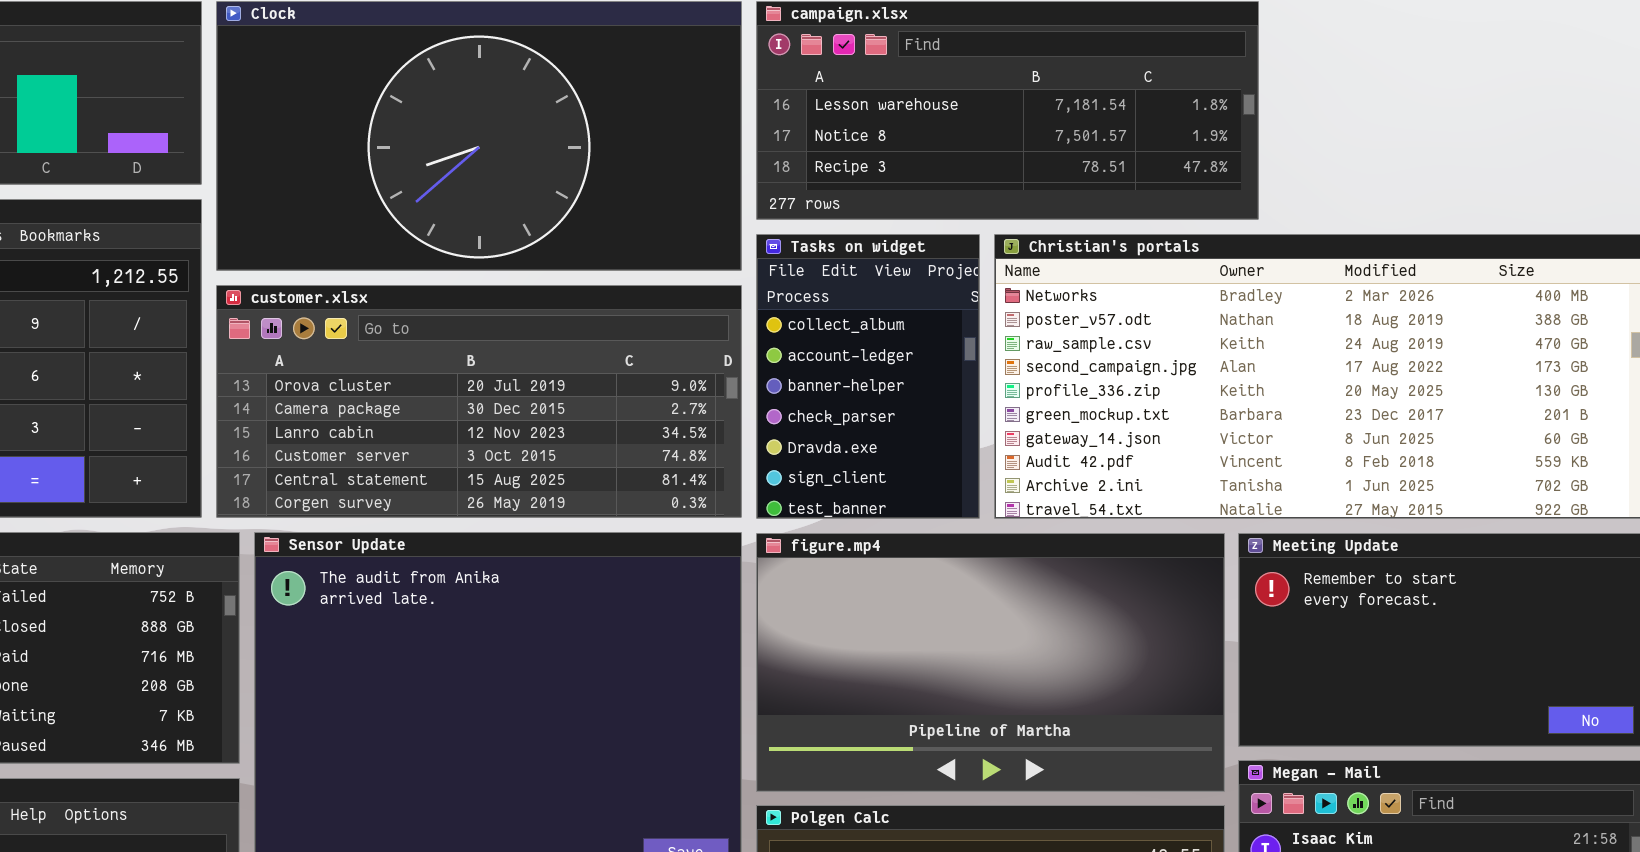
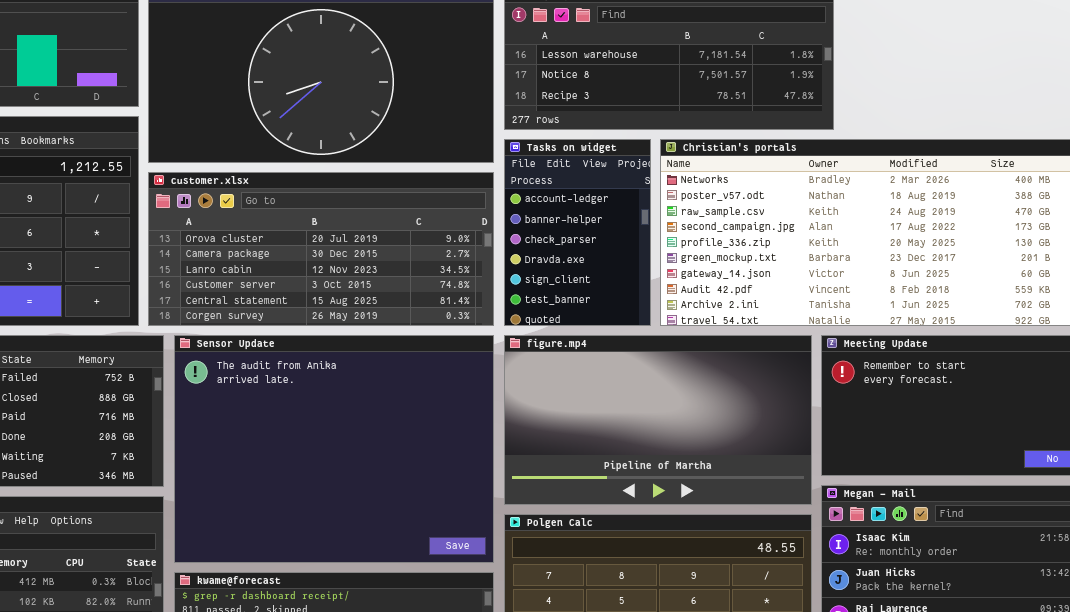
Tasks on widget: [756,234,980,519] -> [504,139,651,326], scrolled down 1 row

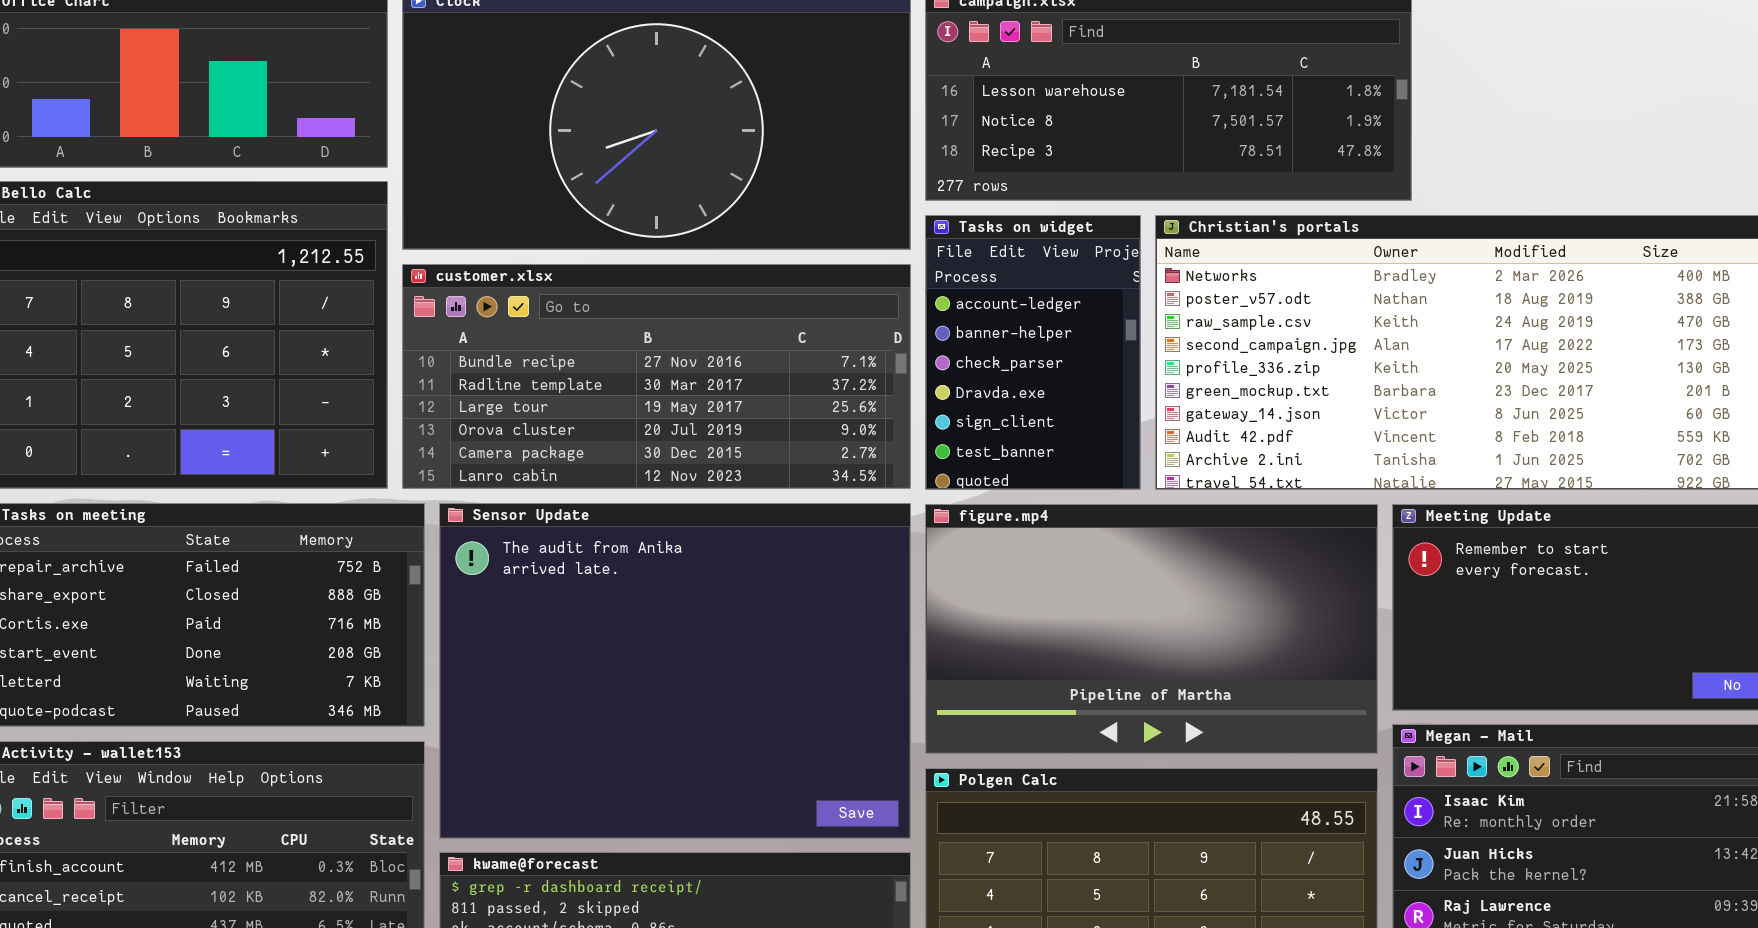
customer.xlsx: [148,172,494,326] -> [402,264,911,489], scrolled up 3 rows

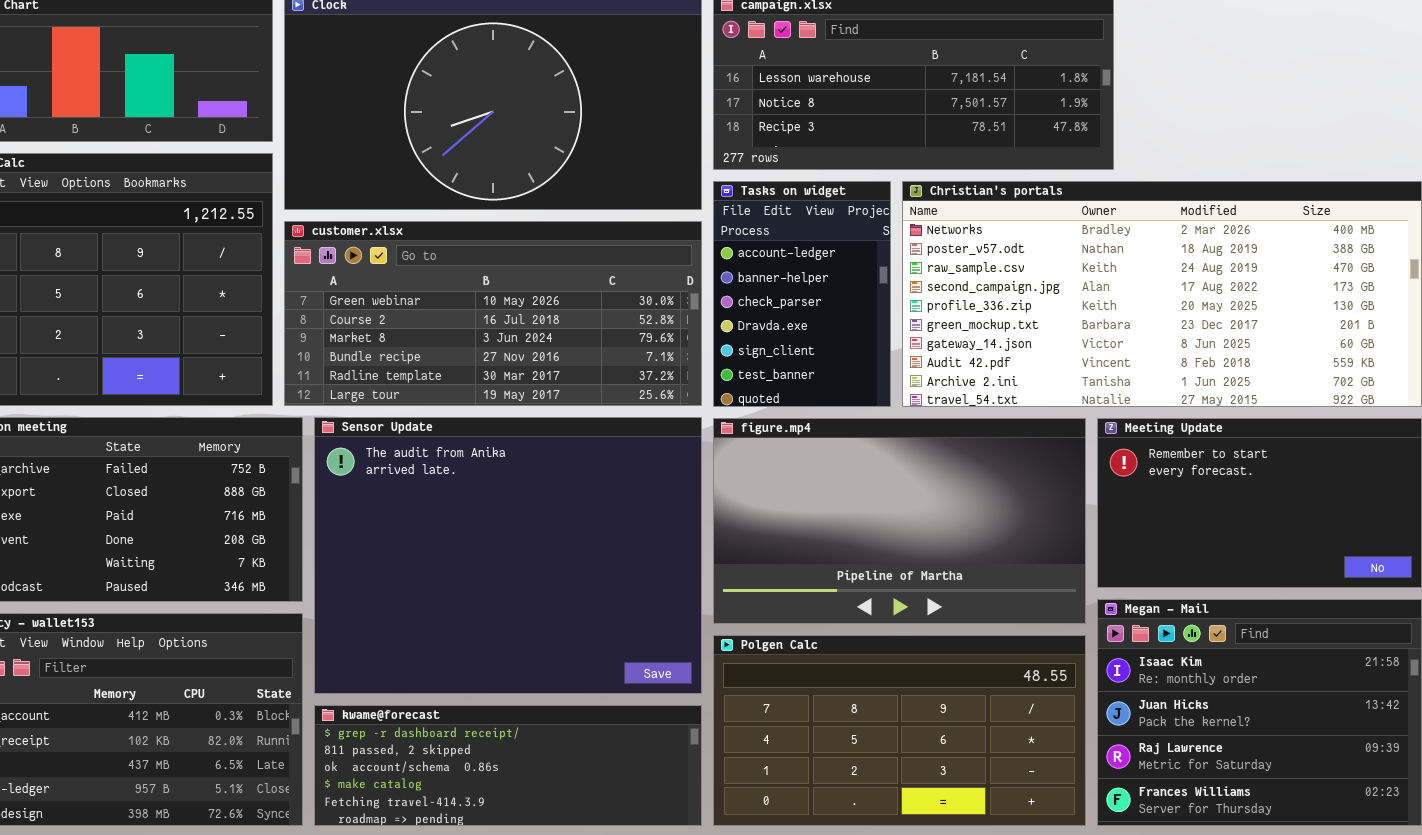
customer.xlsx: [402,264,911,489] -> [284,221,702,406], scrolled up 3 rows

